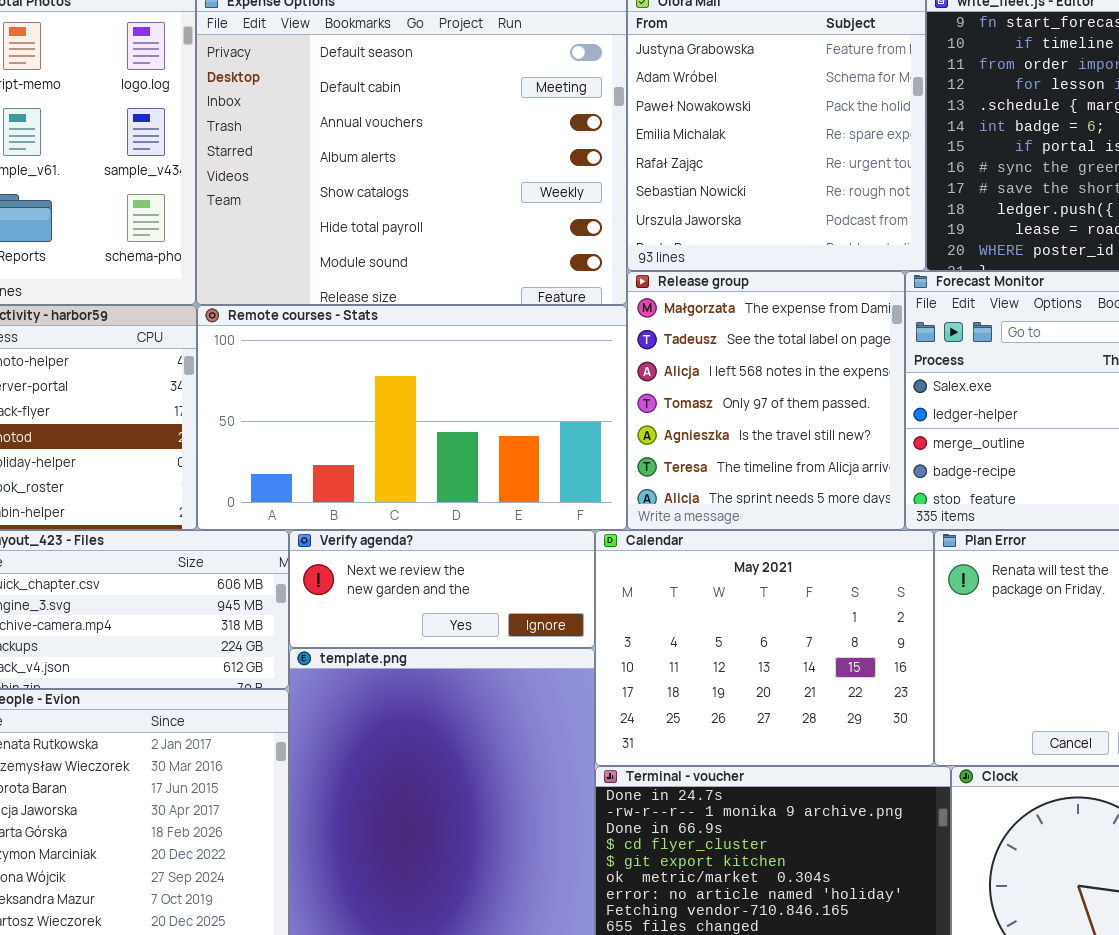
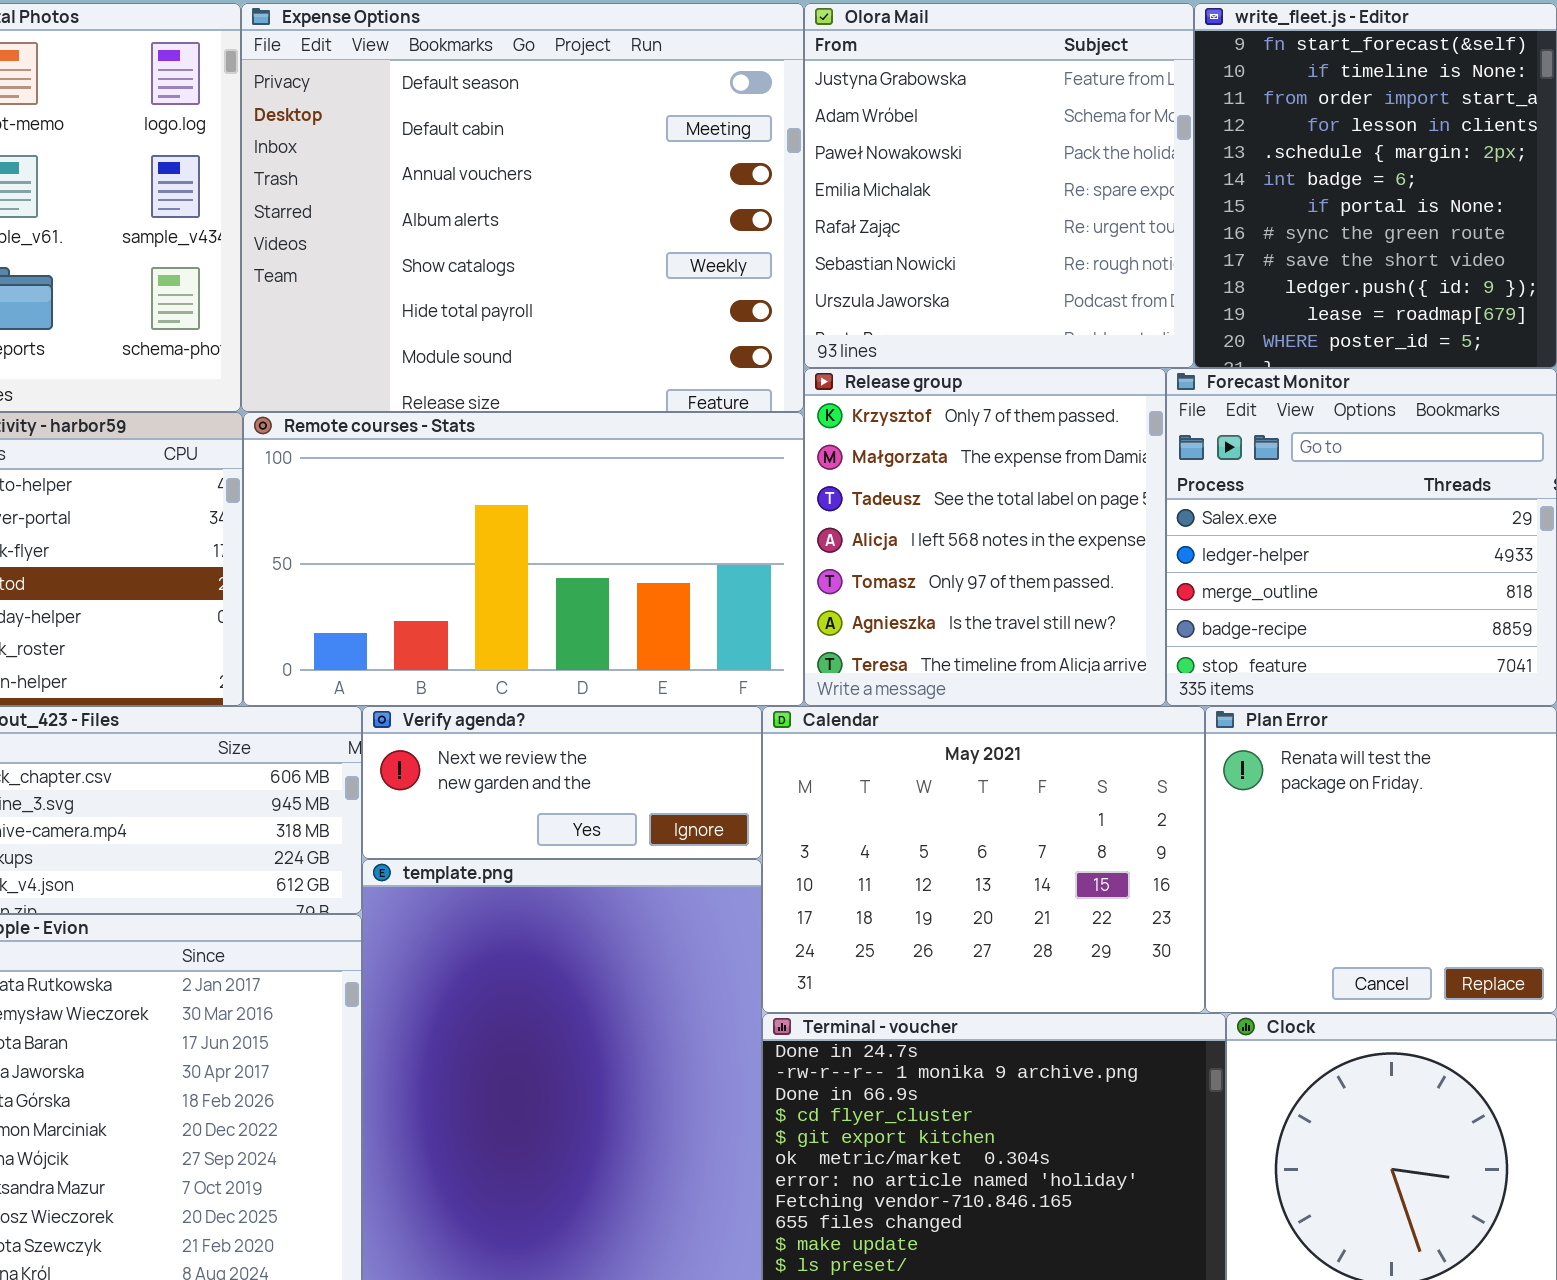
Release group: [627,271,905,530] -> [804,368,1166,706], scrolled up 1 row

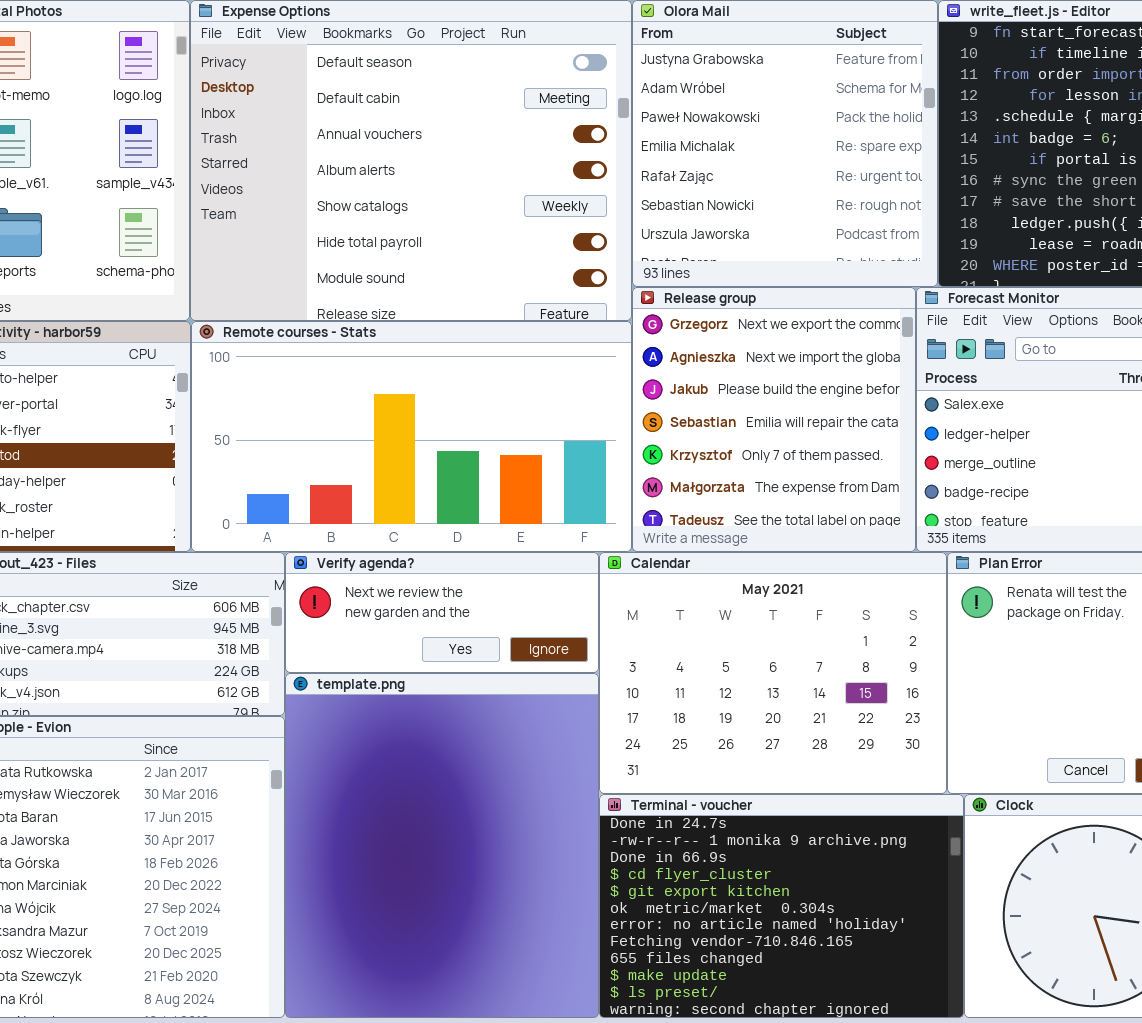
Release group: [804,368,1166,706] -> [632,287,916,552], scrolled up 4 rows

